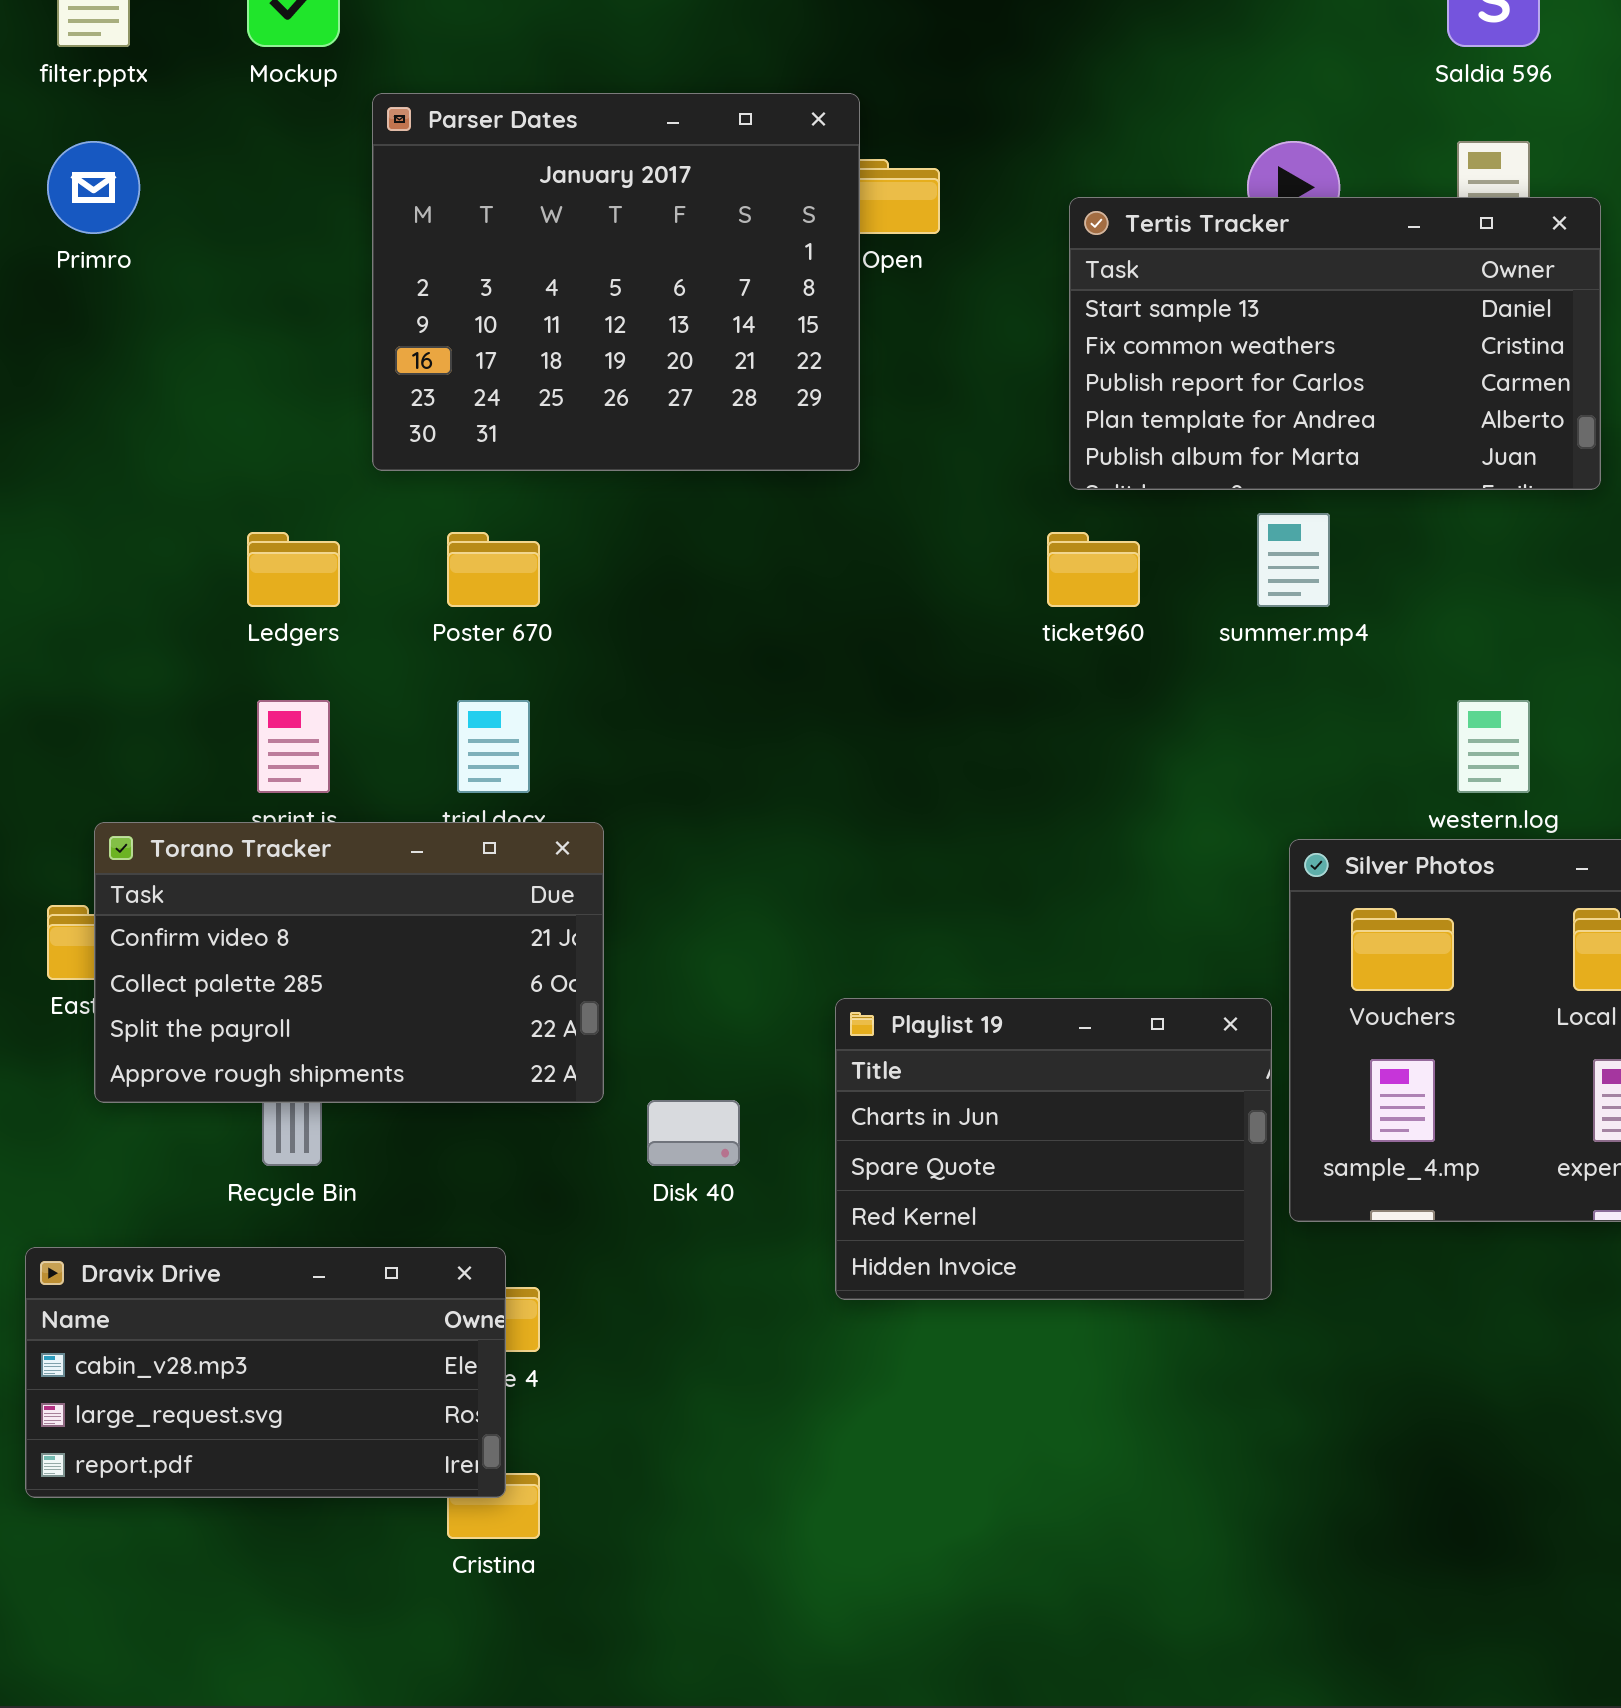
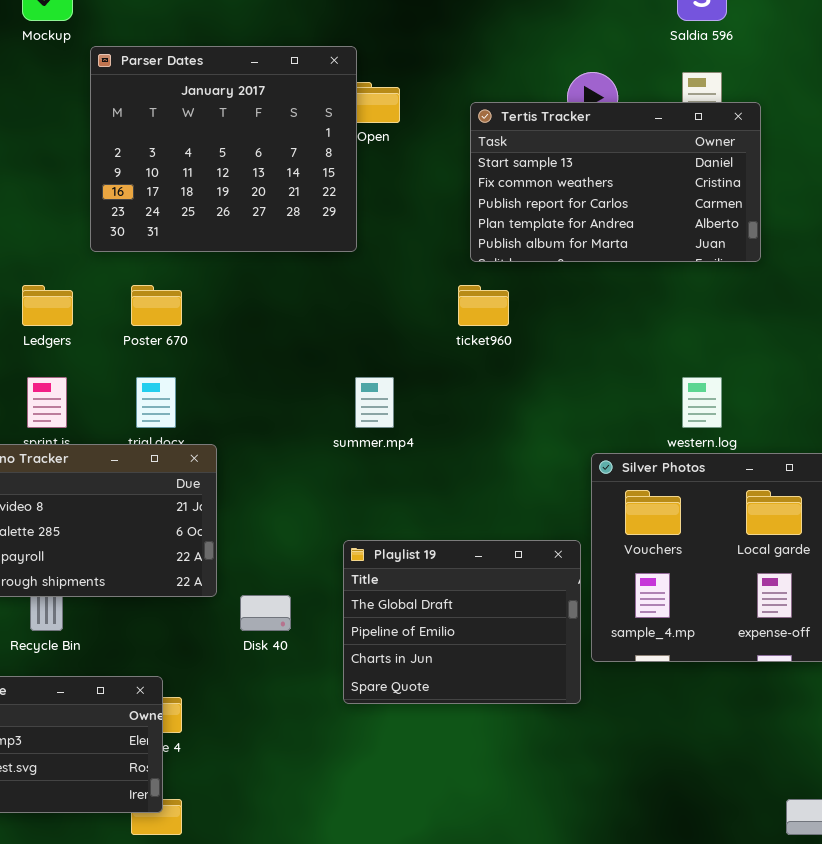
summer.mp4: [1257,513,1330,607] -> [355,377,394,428], moved
Playlist 19: [835,998,1272,1300] -> [343,540,581,704], scrolled up 2 rows

